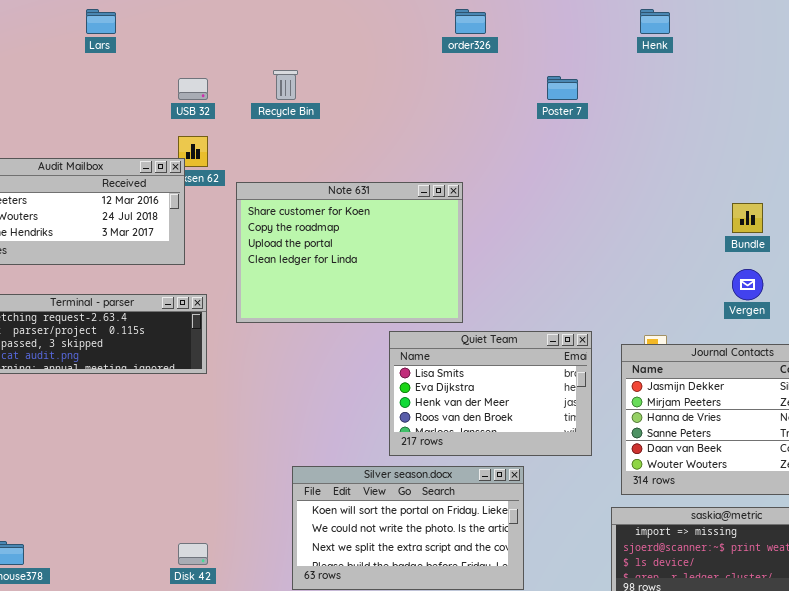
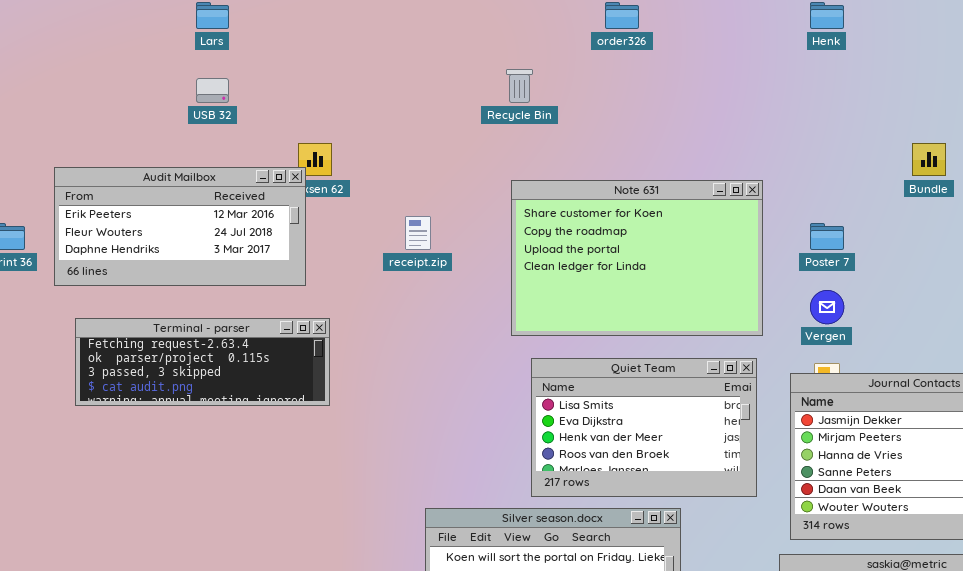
Recycle Bin: [273,70,298,100] -> [506,69,533,103], moved
Poster 7: [547,76,578,100] -> [810,223,844,250], moved
USB 32: [178,78,208,100] -> [196,78,229,103], moved
Note 631: [236,182,463,323] -> [511,180,763,336], moved
Bundle: [732,203,763,233] -> [912,143,946,176], moved
Vergen: [732,269,763,300] -> [810,290,844,324], moved

